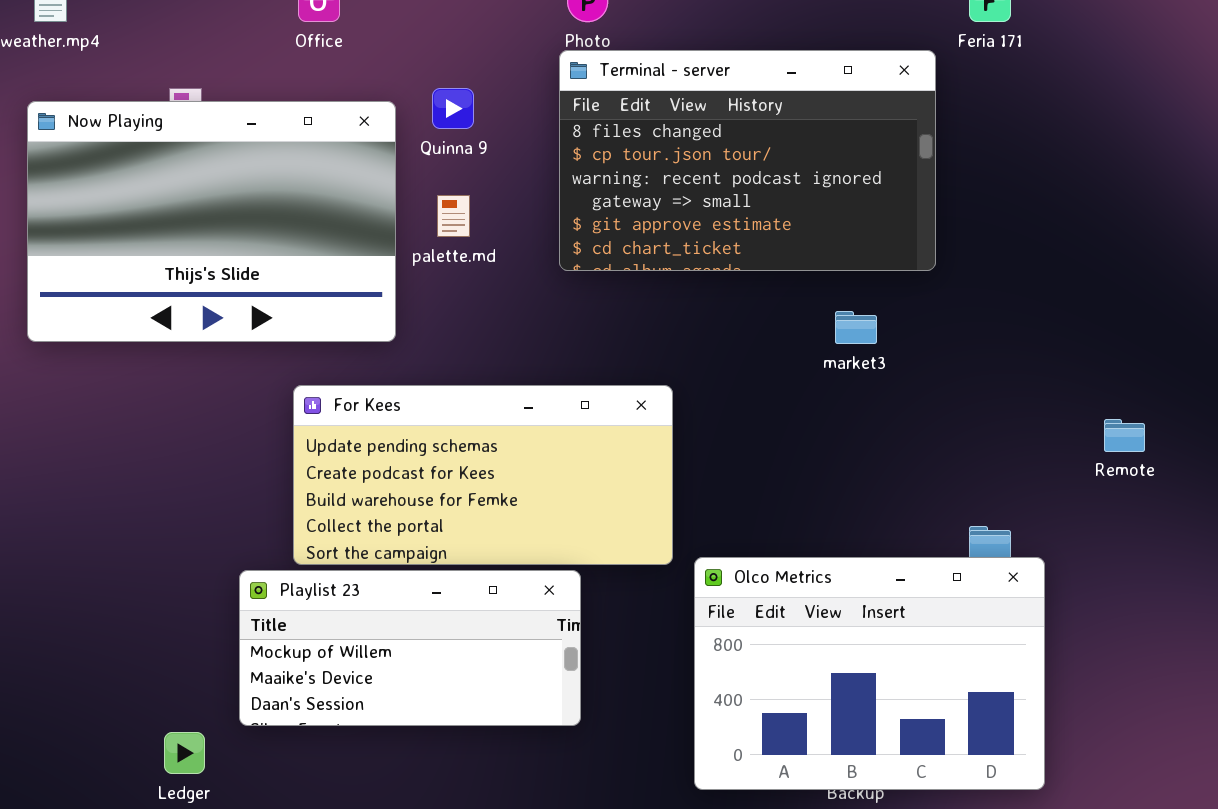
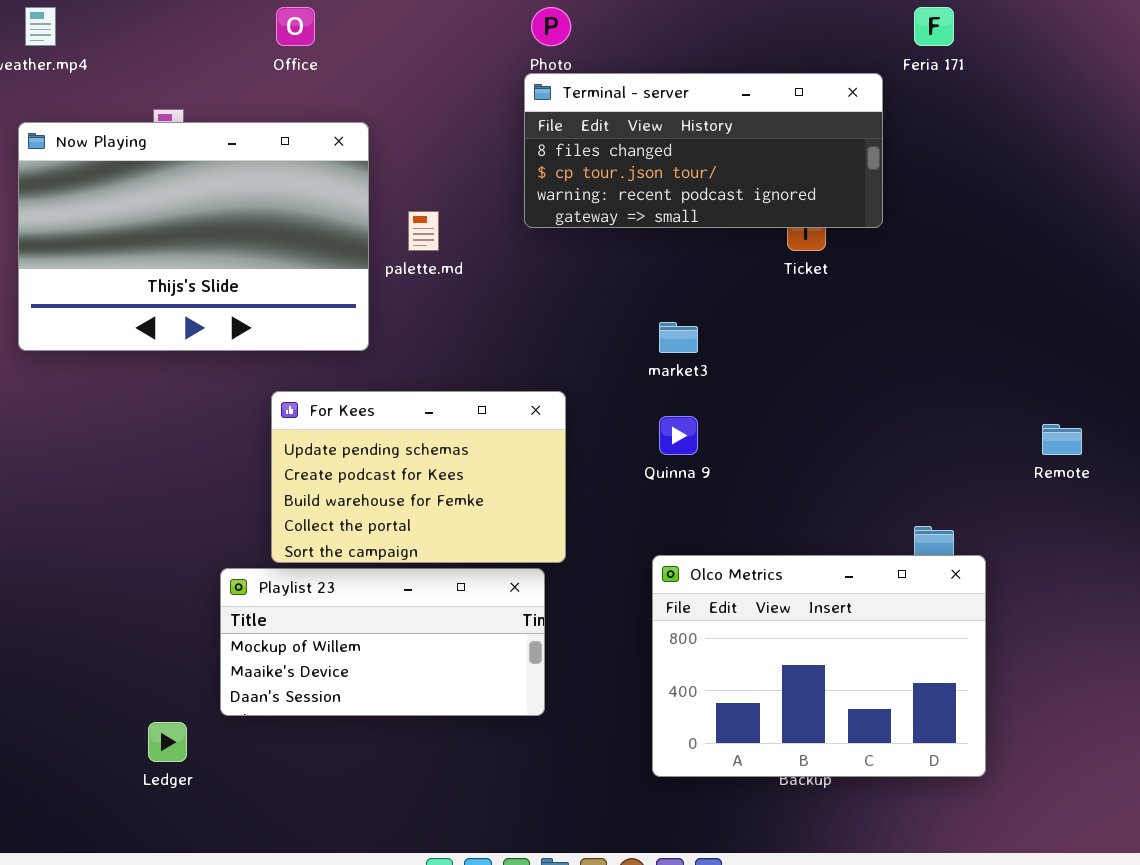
Terminal - server: [559,50,936,271] -> [524,73,883,228], resized
Quinna 9: [432,88,474,129] -> [659,416,698,455], moved
market3: [835,311,877,344] -> [659,322,698,353], moved
For Kees: [293,385,673,565] -> [271,391,566,563], resized

